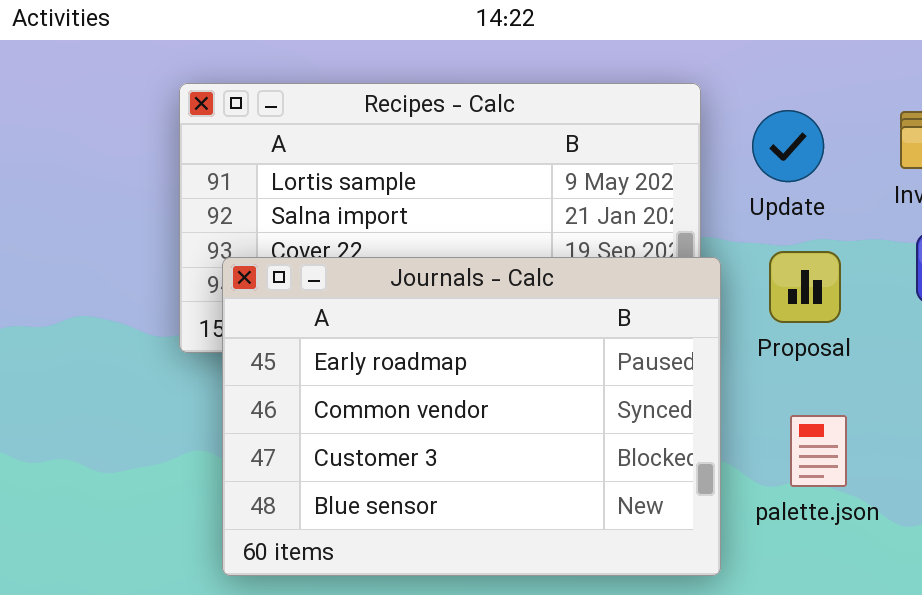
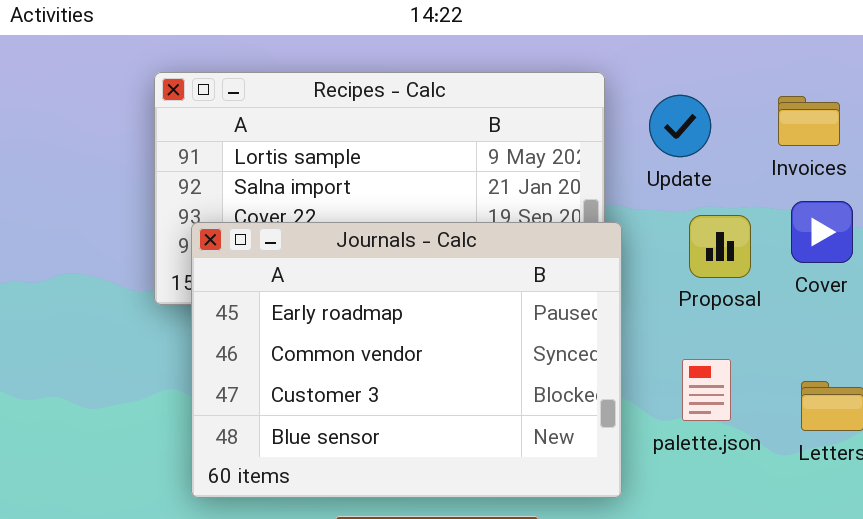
Proposal: [769,251,841,323] -> [689,215,751,278], moved

